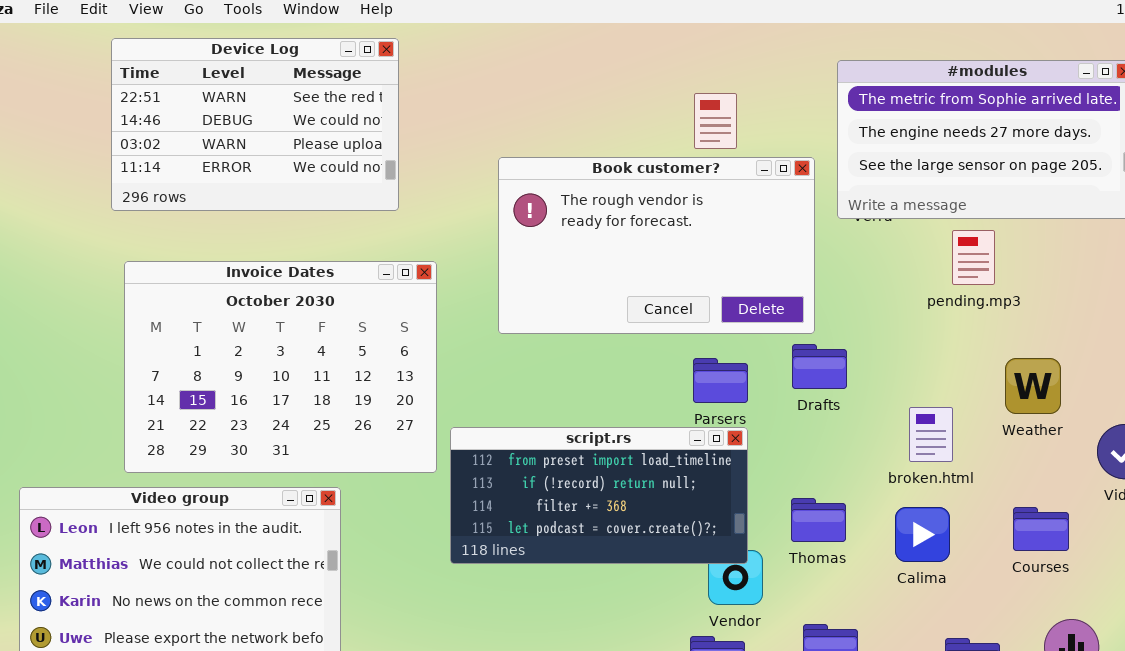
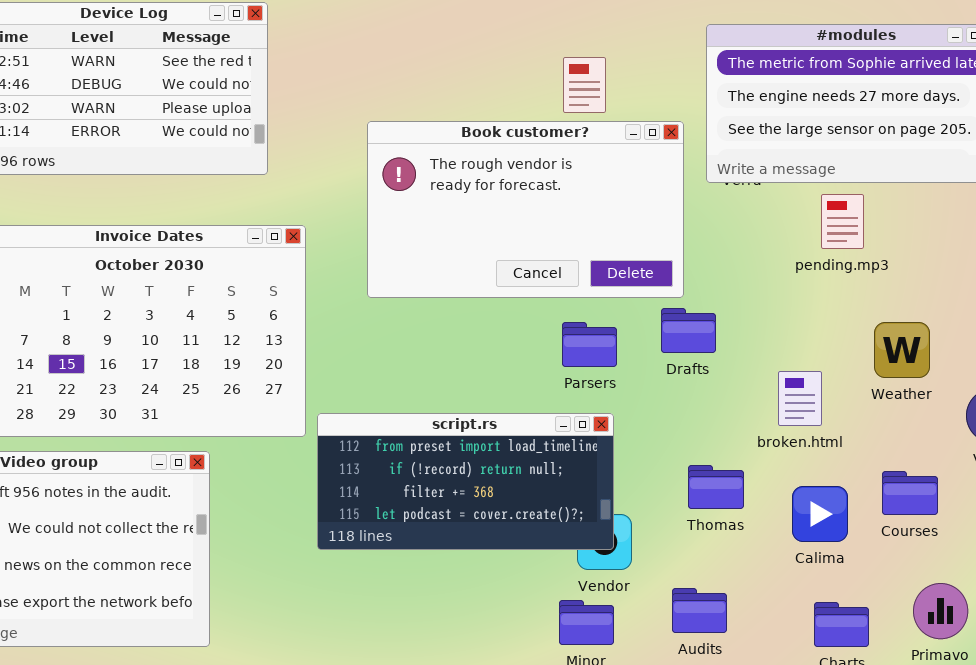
script.rs: [450,427,748,564] -> [317,413,614,550], moved
Thomas: [791,498,846,542] -> [688,465,744,509], moved
Calima: [895,507,950,562] -> [792,486,848,542], moved

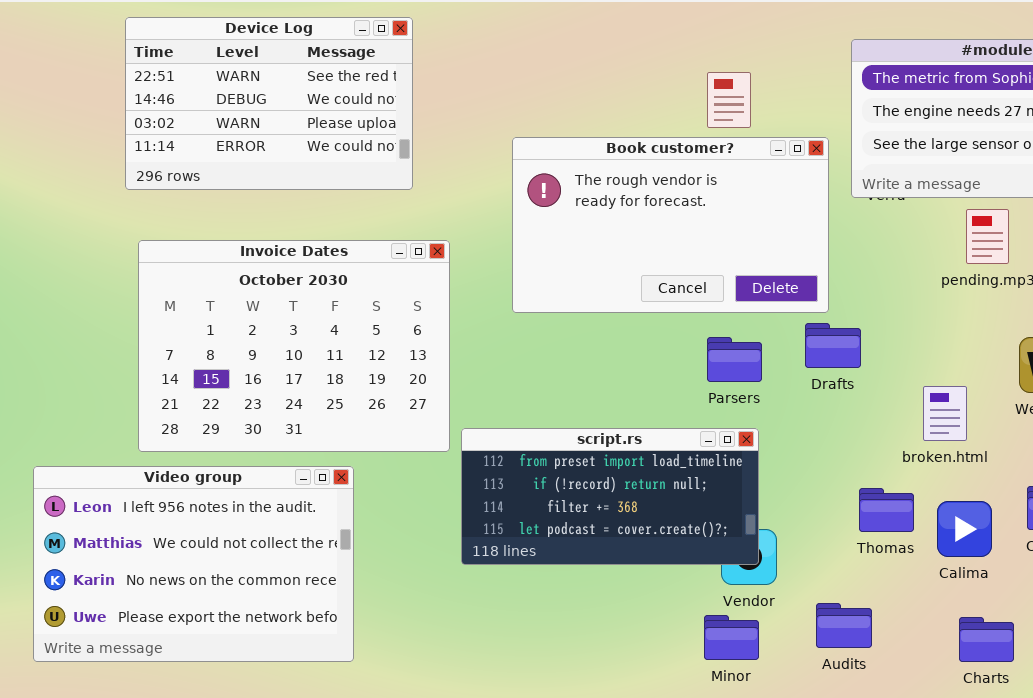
Thomas: [688,465,744,509] -> [859,488,914,532], moved

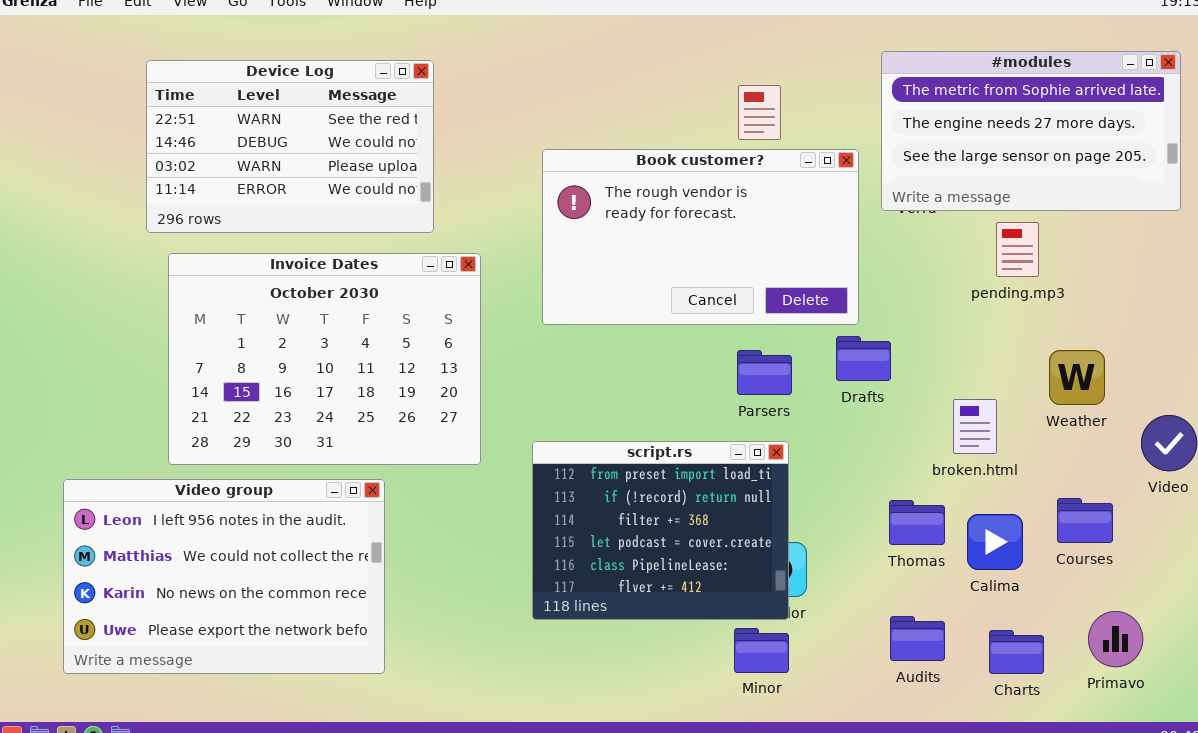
Device Log: [125,17,413,190] -> [146,60,434,233], moved
script.rs: [461,428,759,565] -> [532,441,789,620], resized
Audits: [816,603,872,648] -> [890,616,945,661], moved

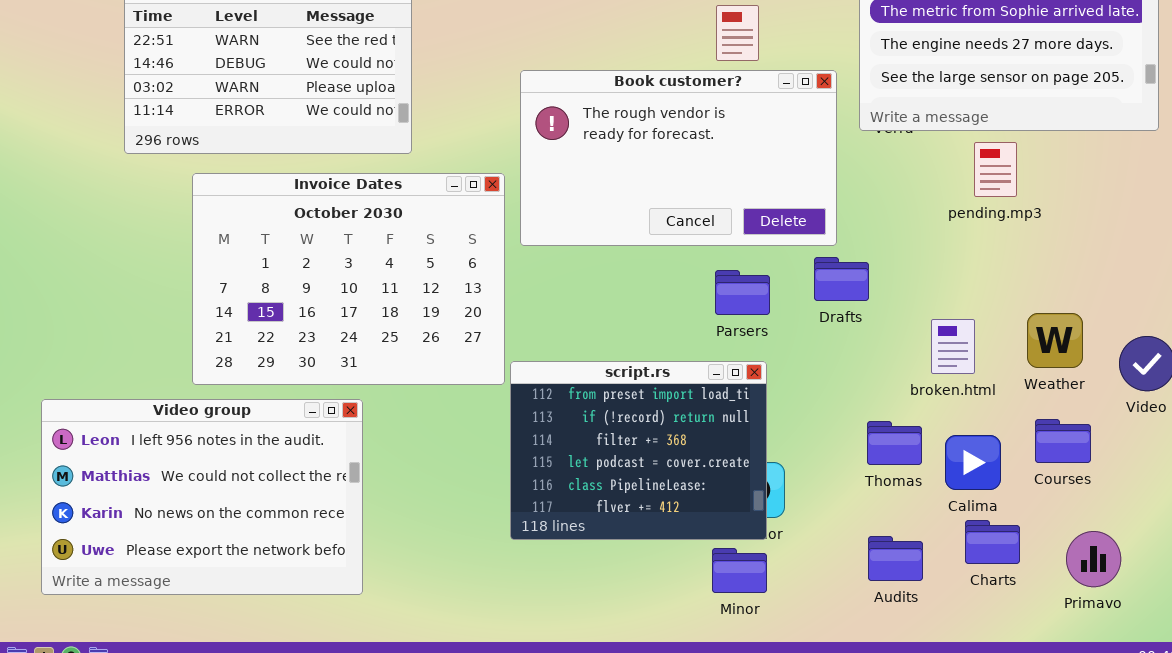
Invoice Dates: [168,253,481,465] -> [192,173,505,385], moved
Weather: [1049,350,1105,405] -> [1027,313,1083,368], moved
Charts: [989,630,1044,674] -> [965,520,1020,564], moved

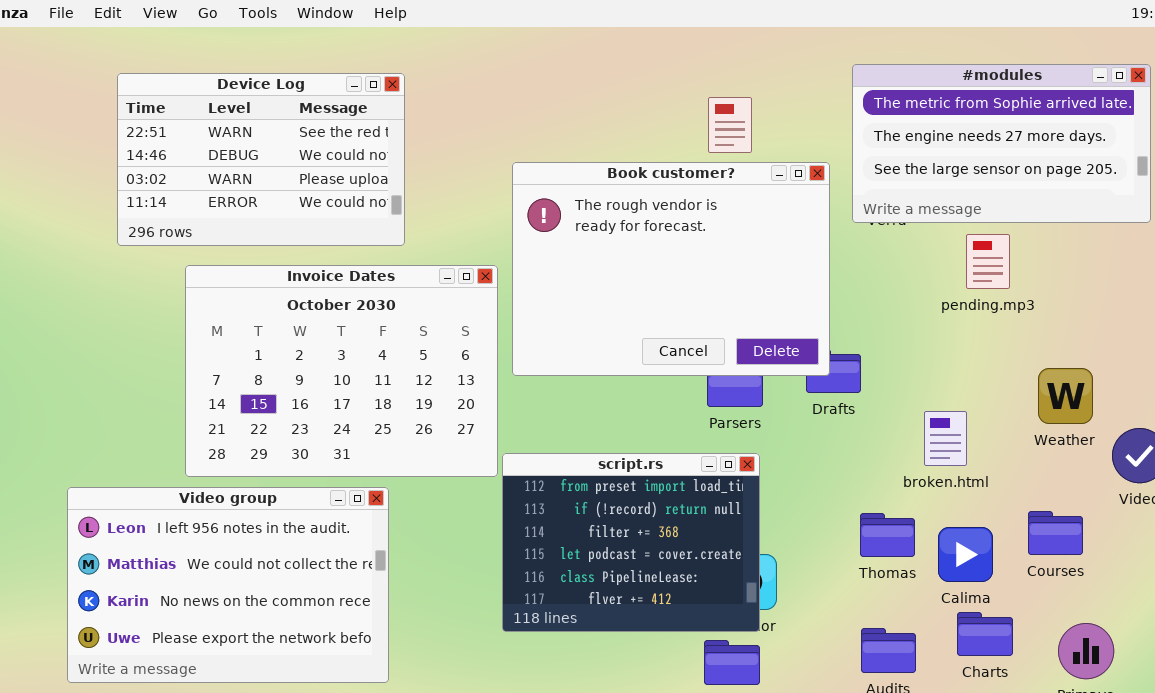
Book customer?: [520,70,837,246] -> [512,162,830,376], resized
Weather: [1027,313,1083,368] -> [1038,368,1093,424], moved
Video group: [41,399,363,595] -> [67,487,389,683], moved

